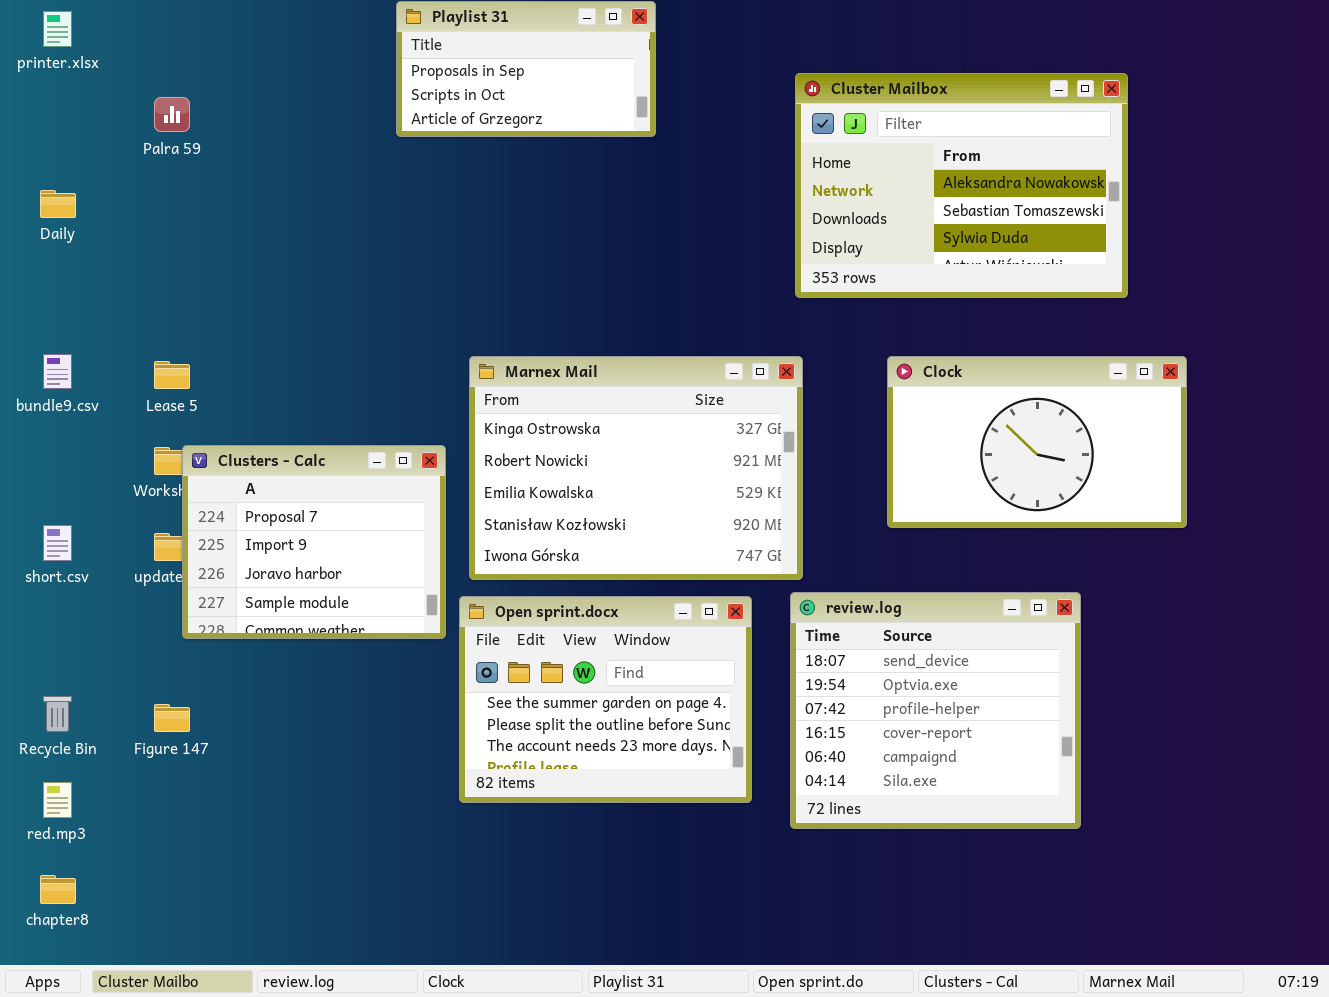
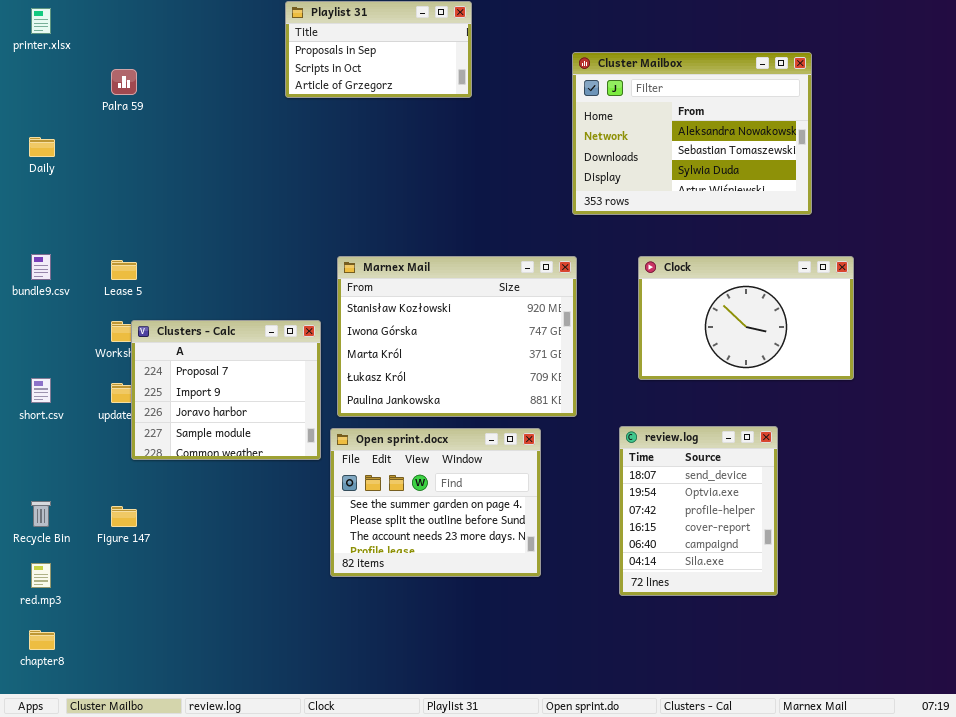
Marnex Mail: [469,356,803,580] -> [337,256,577,417], scrolled down 3 rows
review.log: [790,592,1081,829] -> [619,426,778,596], resized

